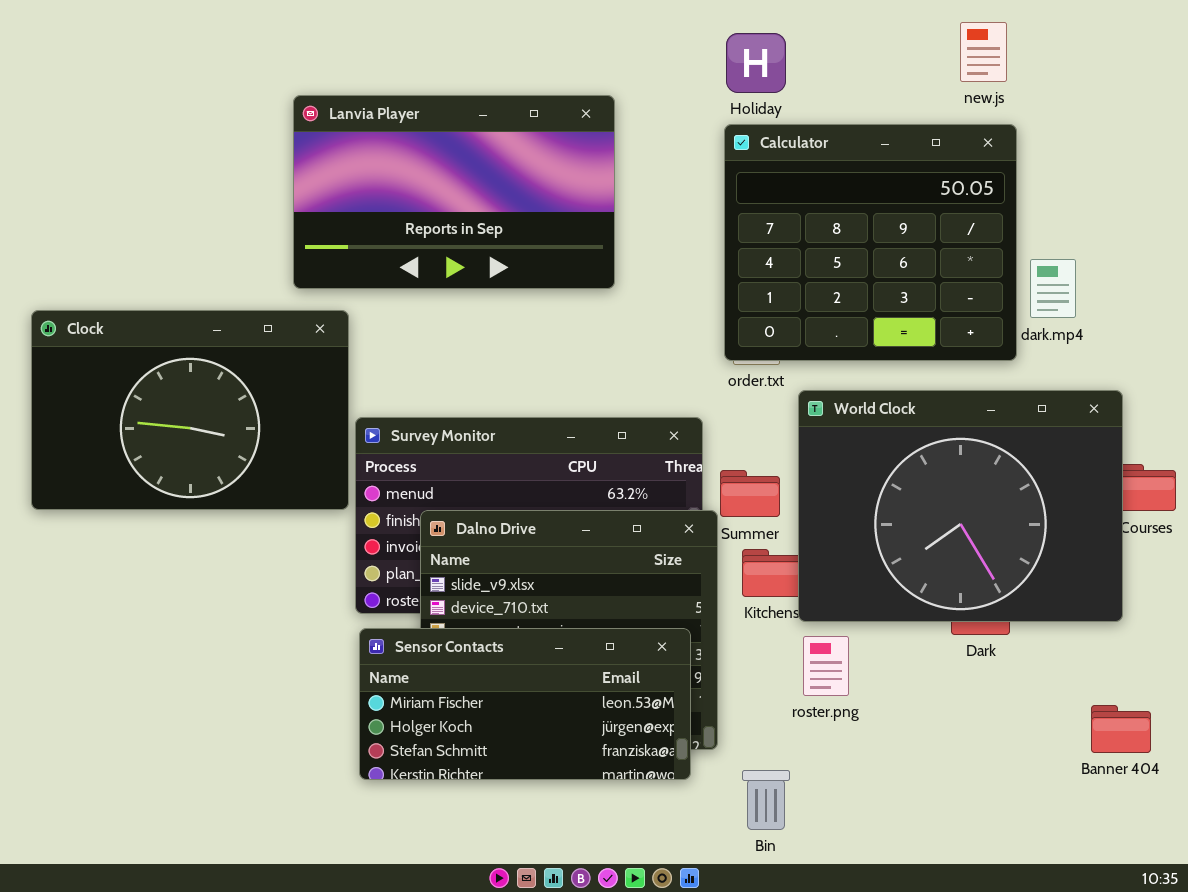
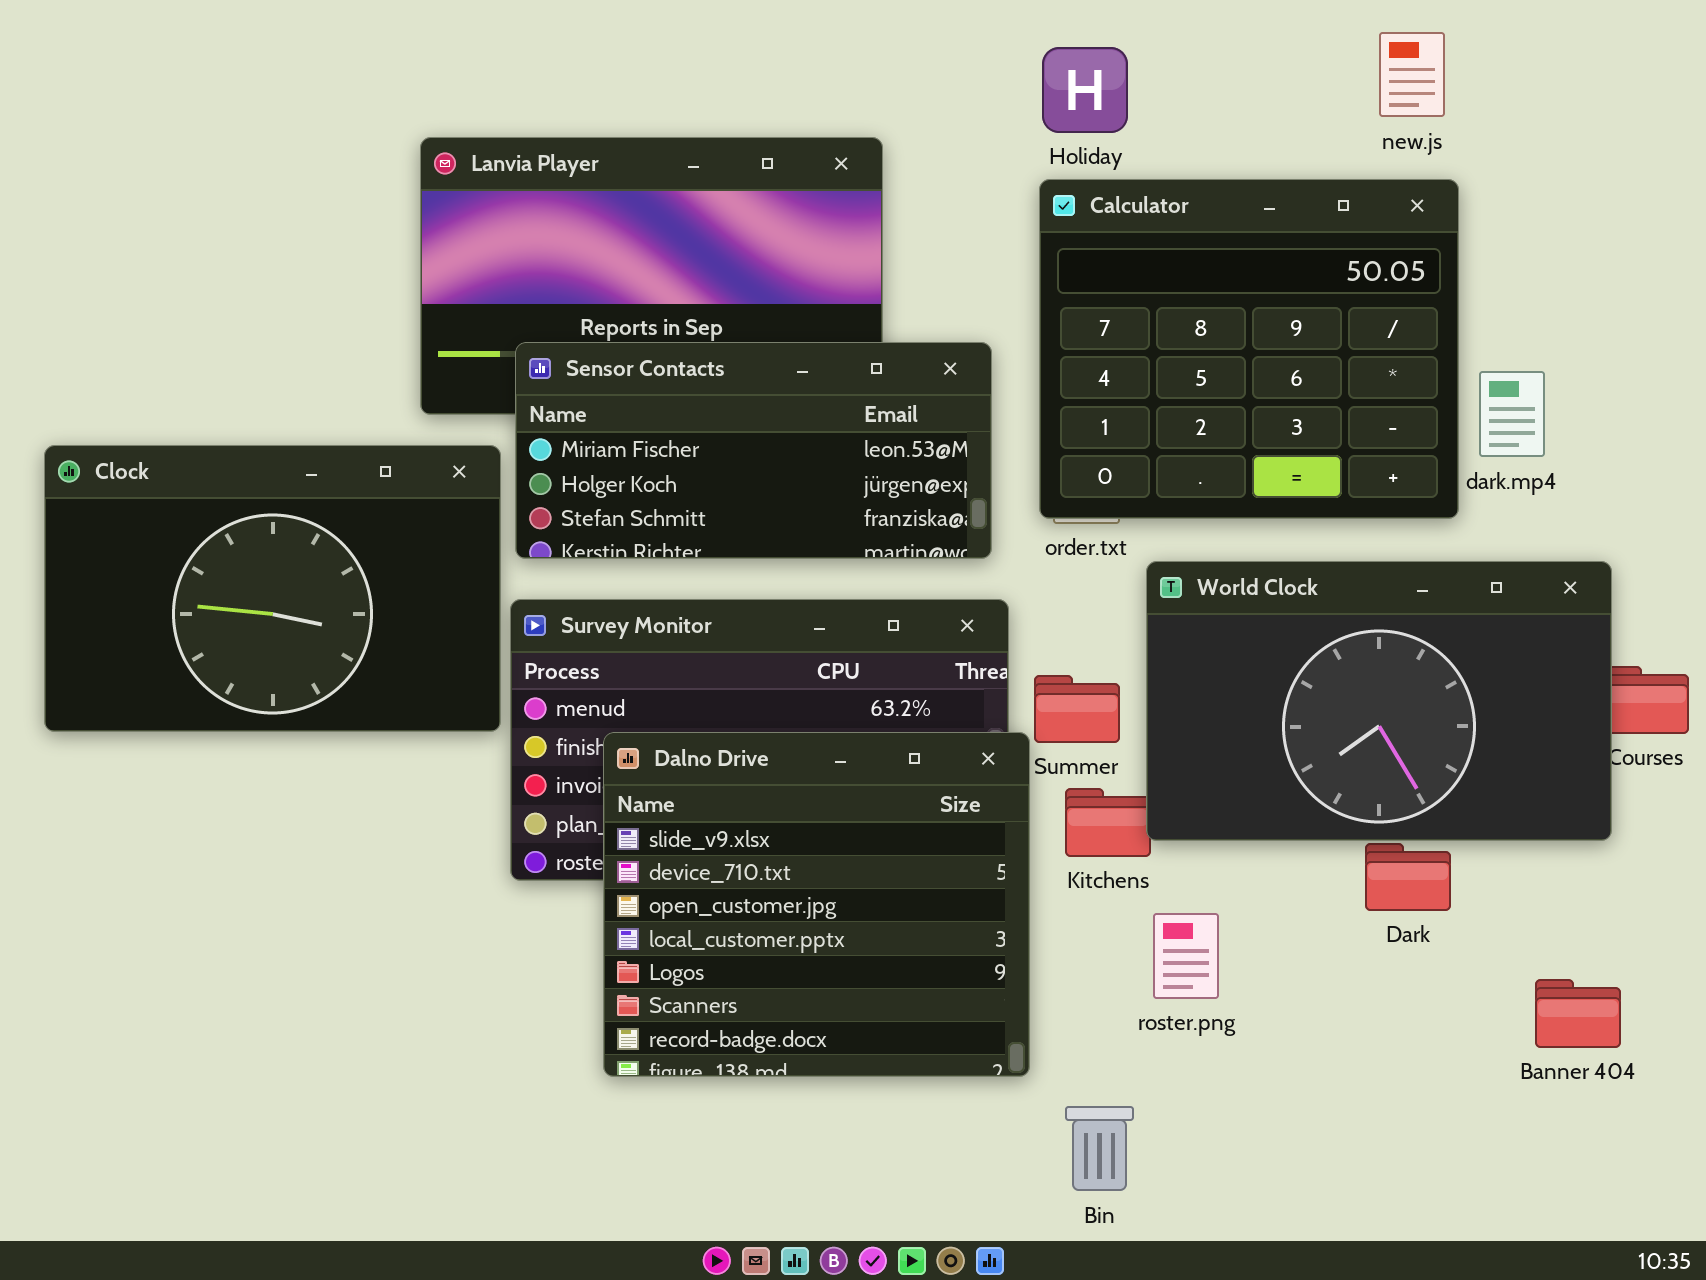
World Clock: [798,390,1123,622] -> [1146,561,1612,841], resized
Sensor Contacts: [359,628,691,780] -> [515,342,992,559], moved
Banner 404: [1091,705,1151,753] -> [1535,979,1621,1048], moved

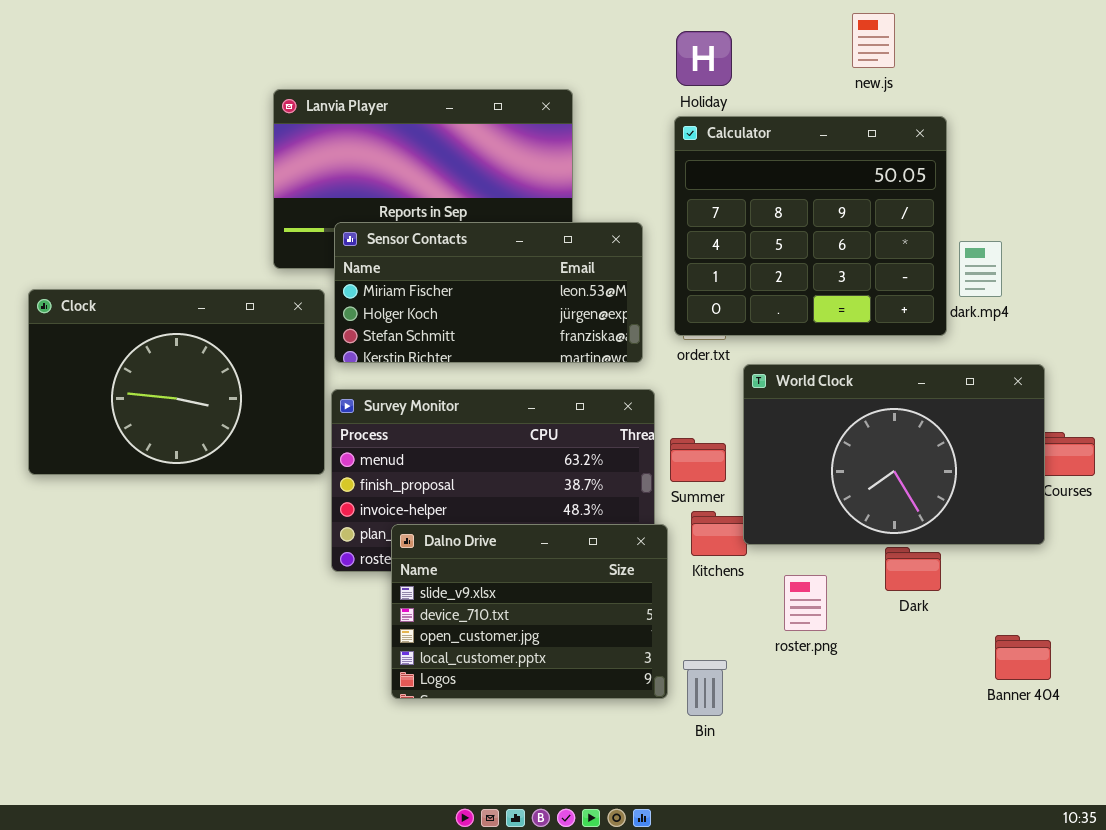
new.js: [1379,32,1445,117] -> [852,13,895,68], moved
Dalno Drive: [603,732,1030,1077] -> [391,524,668,699], resized
roster.png: [1153,913,1219,999] -> [784,575,827,631], moved
Bin: [1065,1106,1134,1191] -> [683,660,727,716], moved

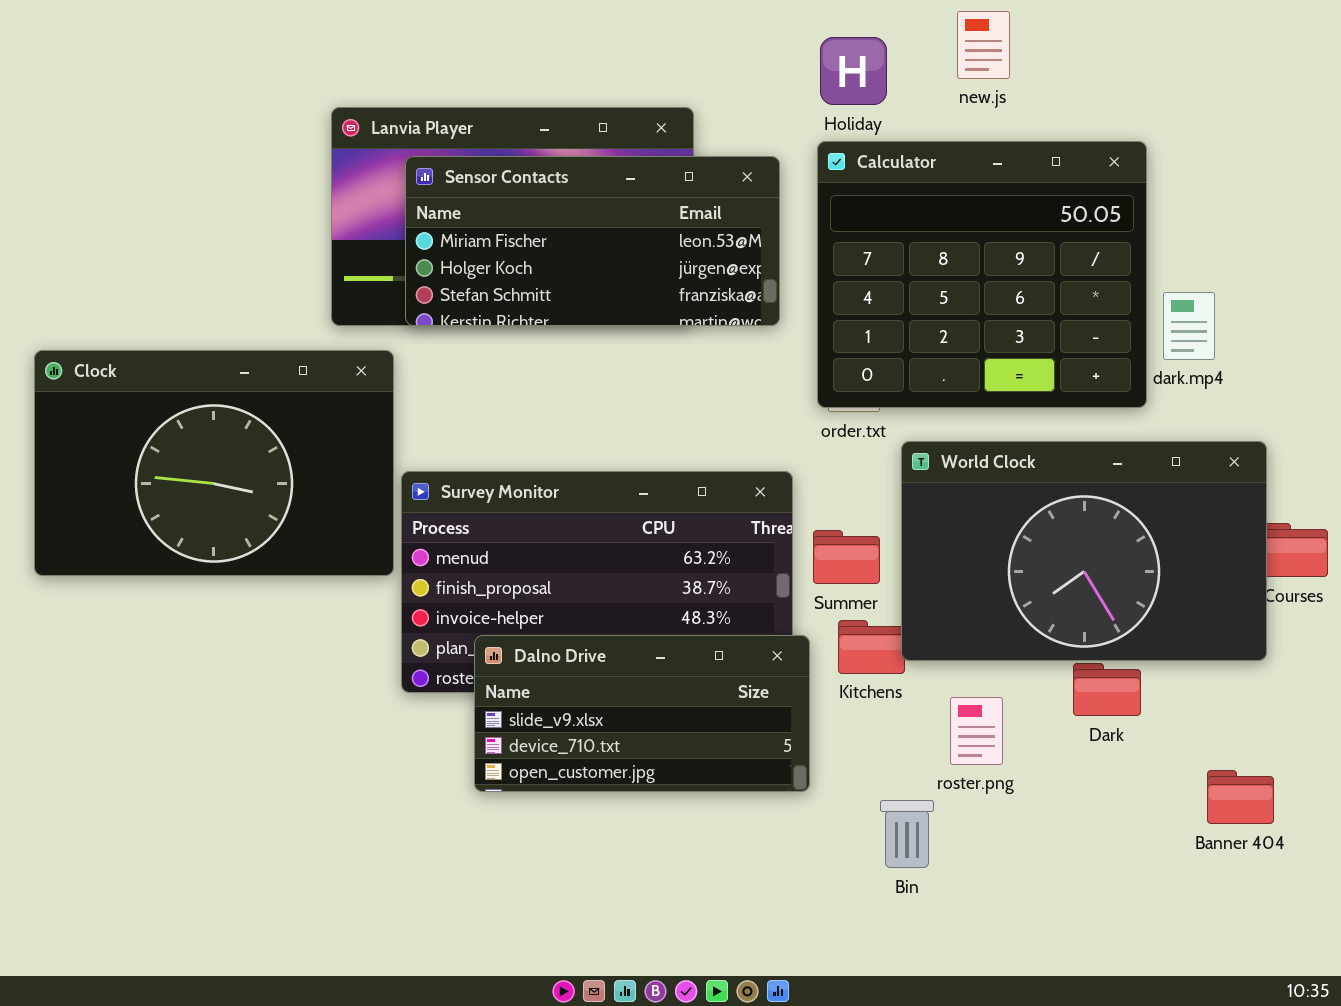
new.js: [852,13,895,68] -> [957,11,1010,79], moved
Sensor Contacts: [334,222,643,363] -> [405,156,780,326], moved
Dalno Drive: [391,524,668,699] -> [474,635,810,792], resized
Bin: [683,660,727,716] -> [880,800,934,868], moved

